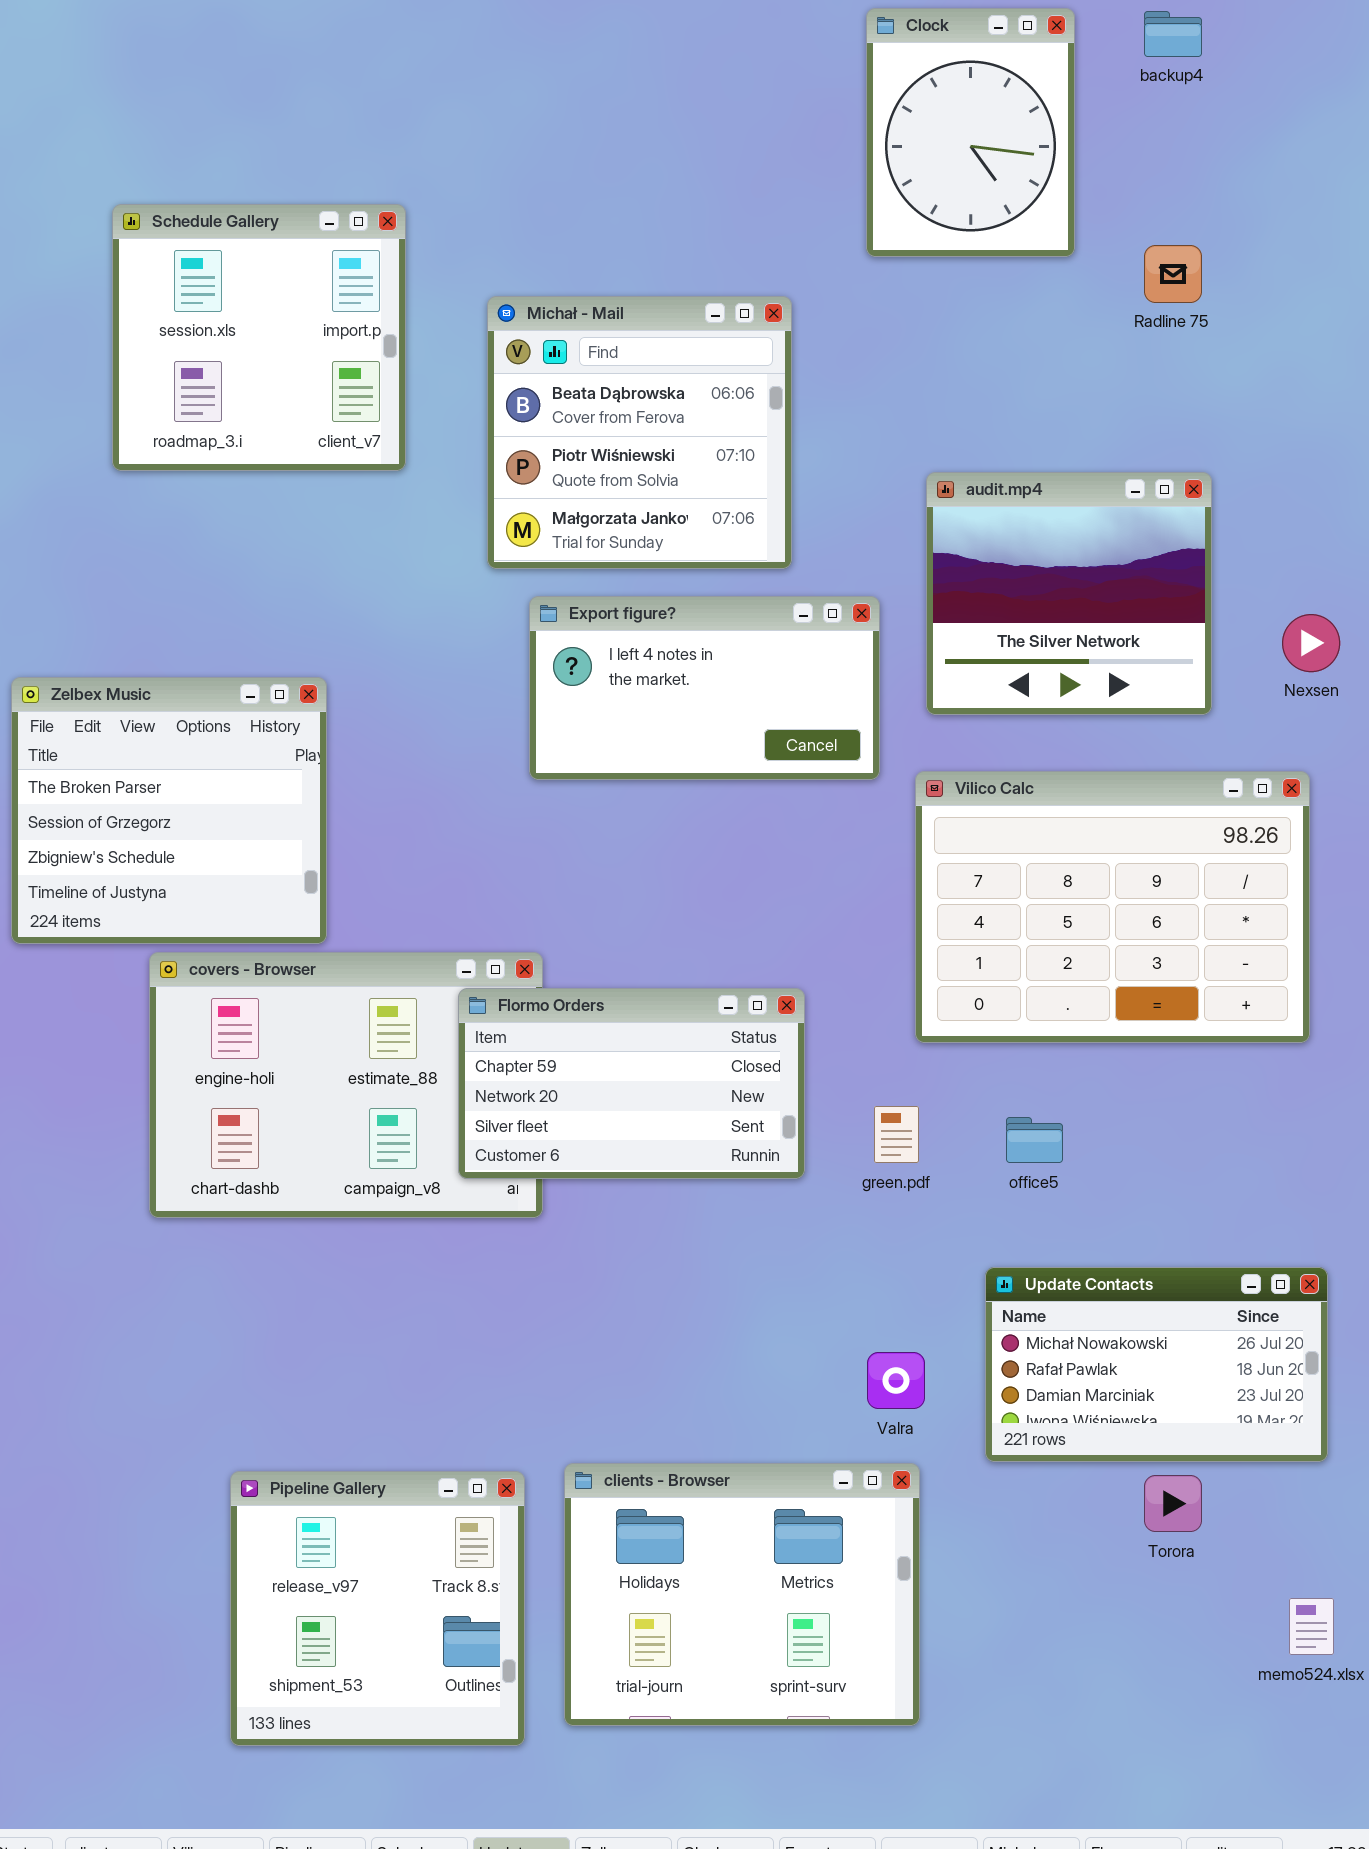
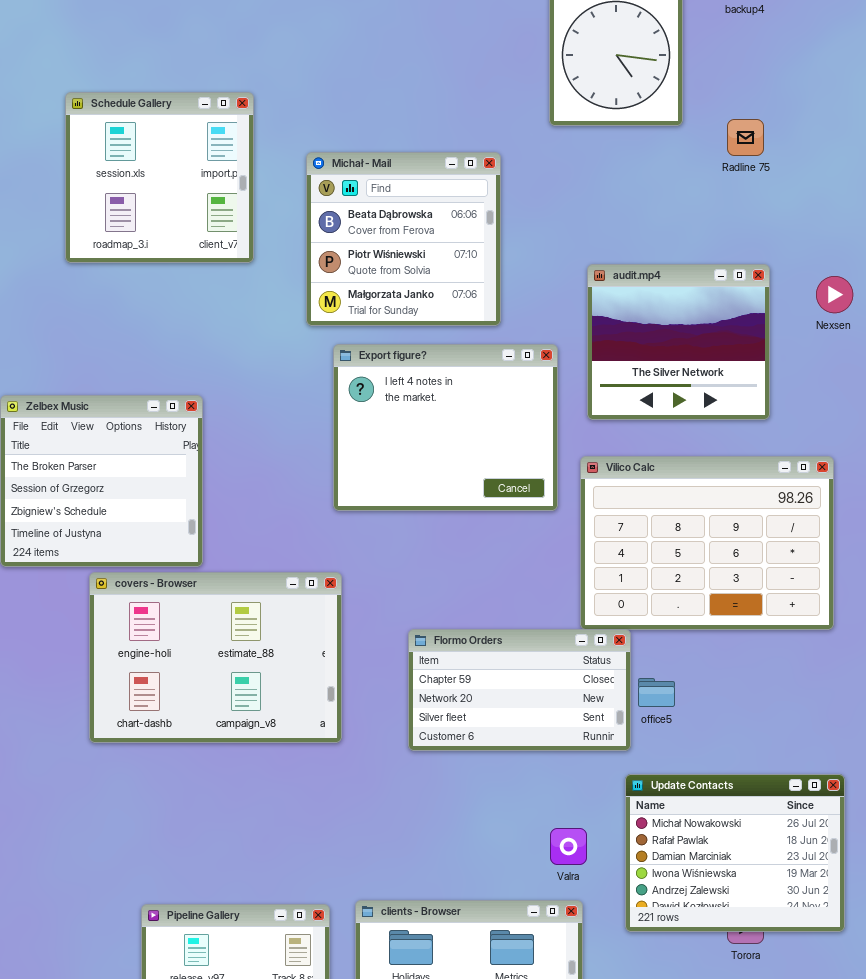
Export figure?: [529,596,880,780] -> [333,344,558,511], resized
Nexsen: [1282,614,1340,672] -> [816,276,853,313], moved
Flormo Orders: [458,988,805,1179] -> [408,629,631,751], moved
Update Contacts: [985,1267,1328,1462] -> [625,774,845,932], resized

